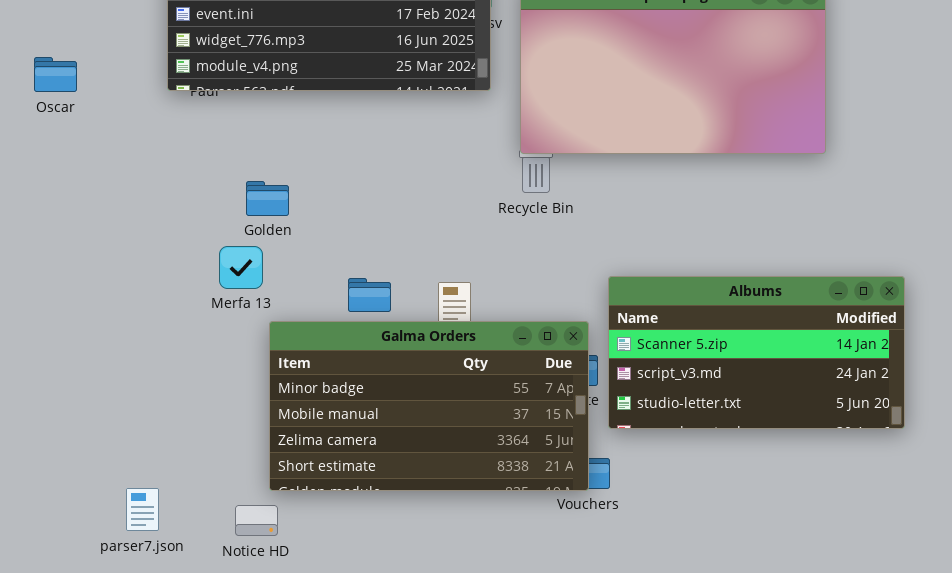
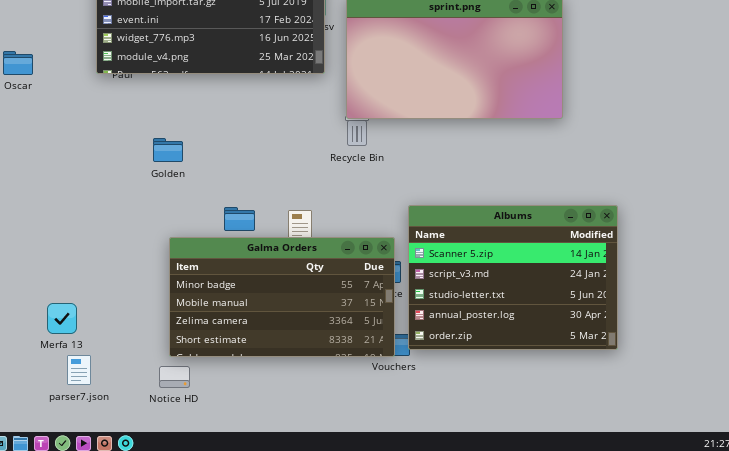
Merfa 13: [219,246,263,289] -> [47,303,77,334], moved
Albums: [608,276,905,429] -> [408,205,618,350], resized
Notice HD: [235,505,278,536] -> [159,366,190,388], moved

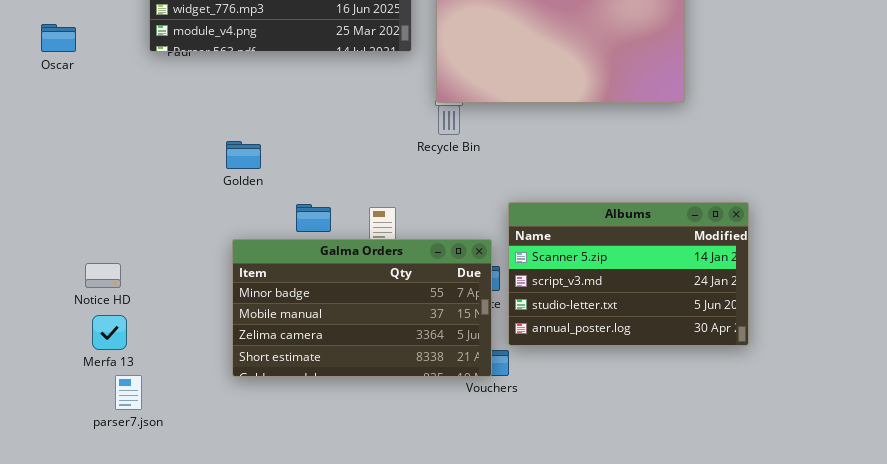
Golden: [153,138,183,162] -> [226,141,261,169], moved
Albums: [408,205,618,350] -> [508,202,749,346], resized
Notice HD: [159,366,190,388] -> [85,263,121,288], moved

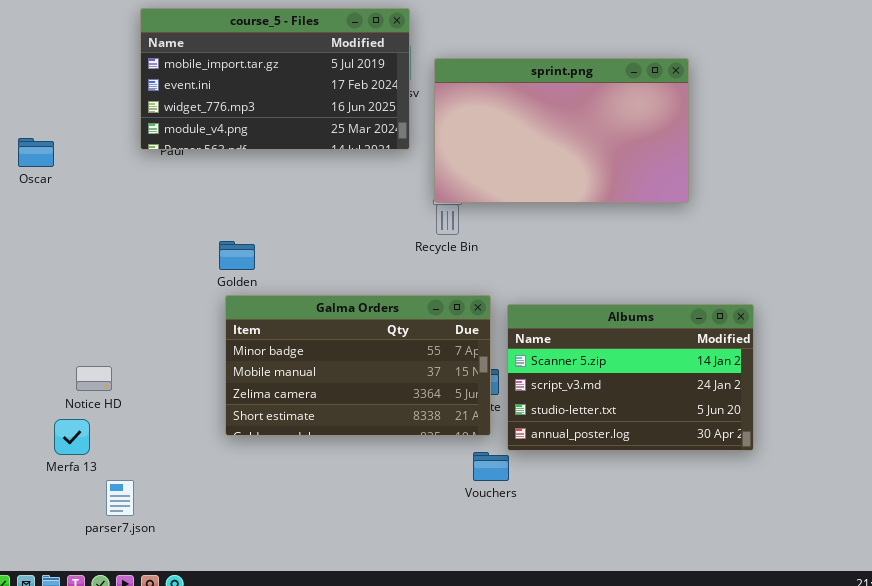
Oscar: [41,24,76,52] -> [18,138,54,167], moved
Galma Orders: [232,239,492,377] -> [225,295,491,436], moved
Merfa 13: [92,315,127,350] -> [54,419,90,455], moved

